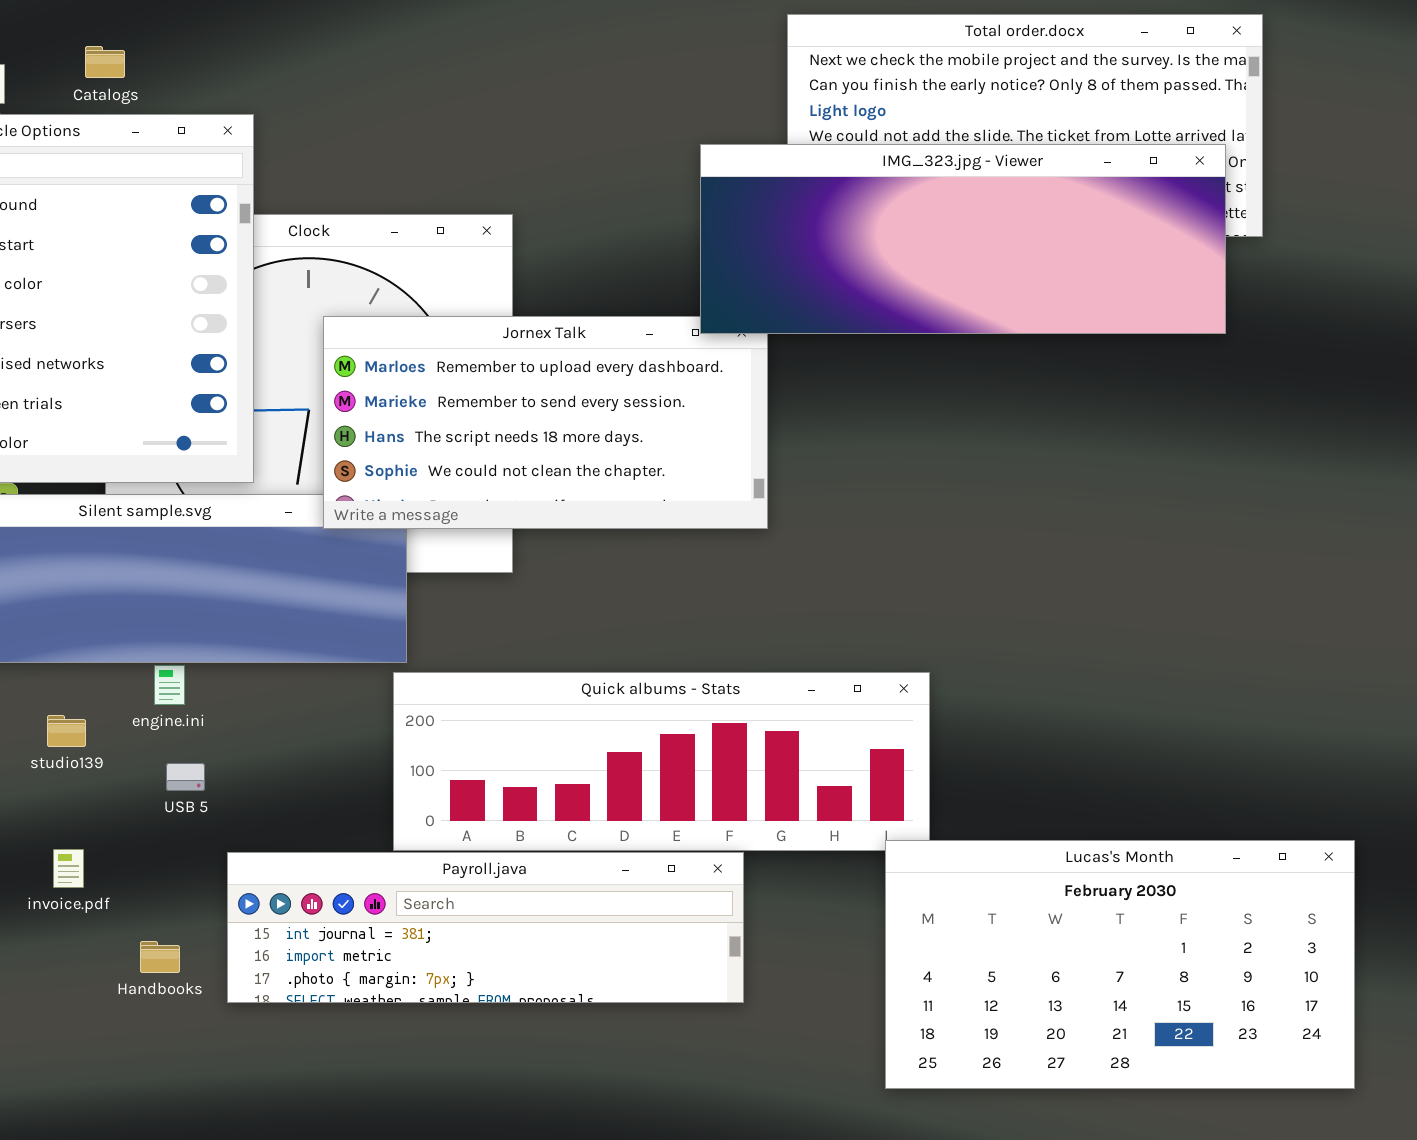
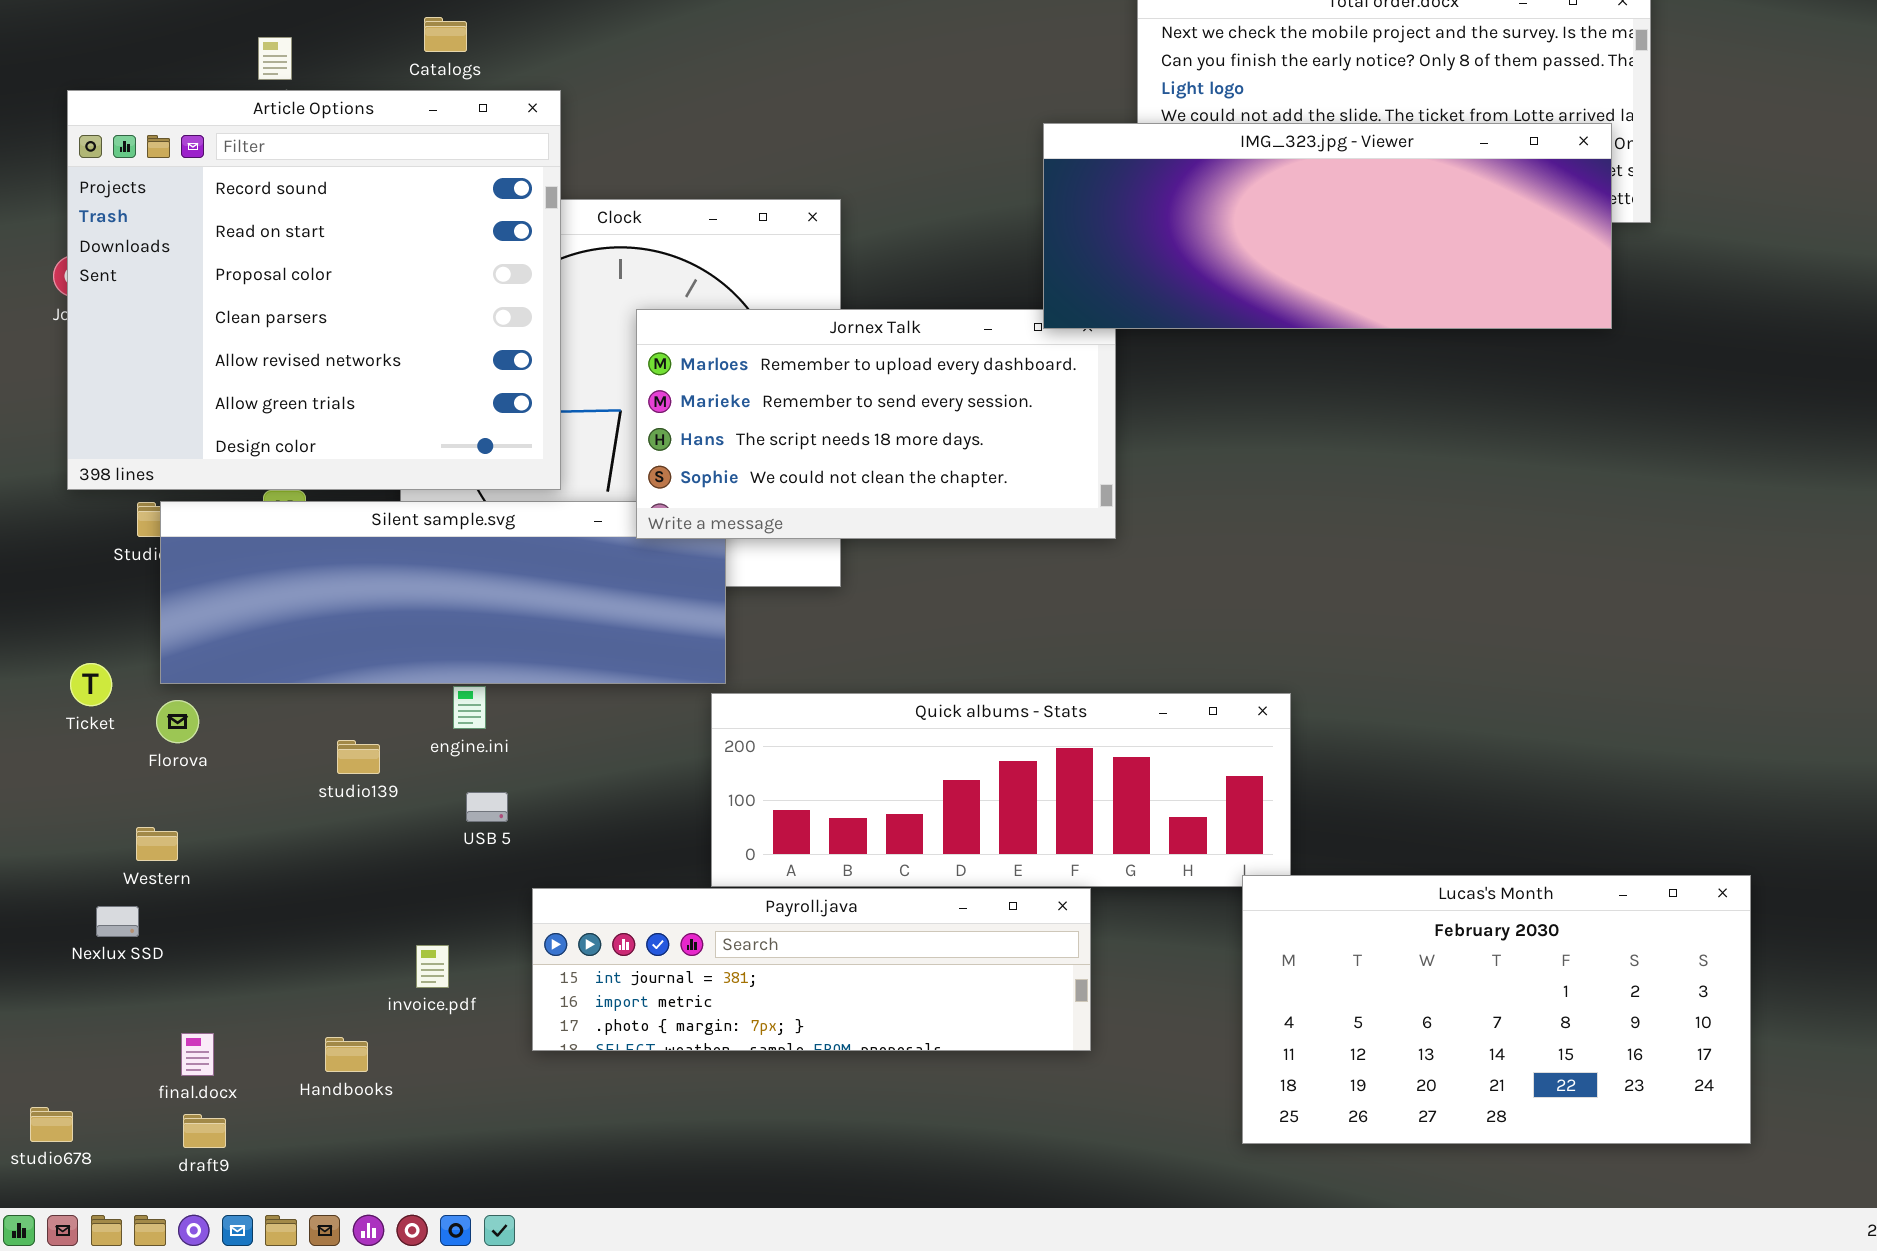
Catalogs: [85,46,125,78] -> [424,17,467,52], moved
invoice.pdf: [53,849,84,888] -> [416,945,449,988], moved
Handbooks: [140,941,180,973] -> [325,1037,368,1072], moved

